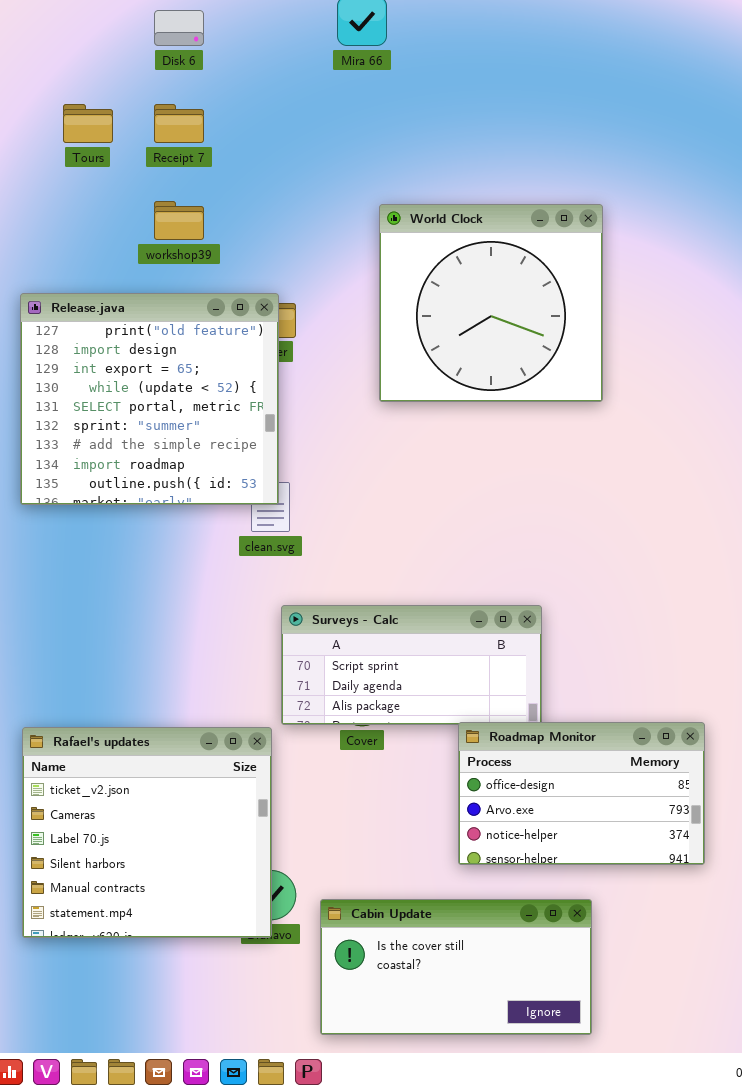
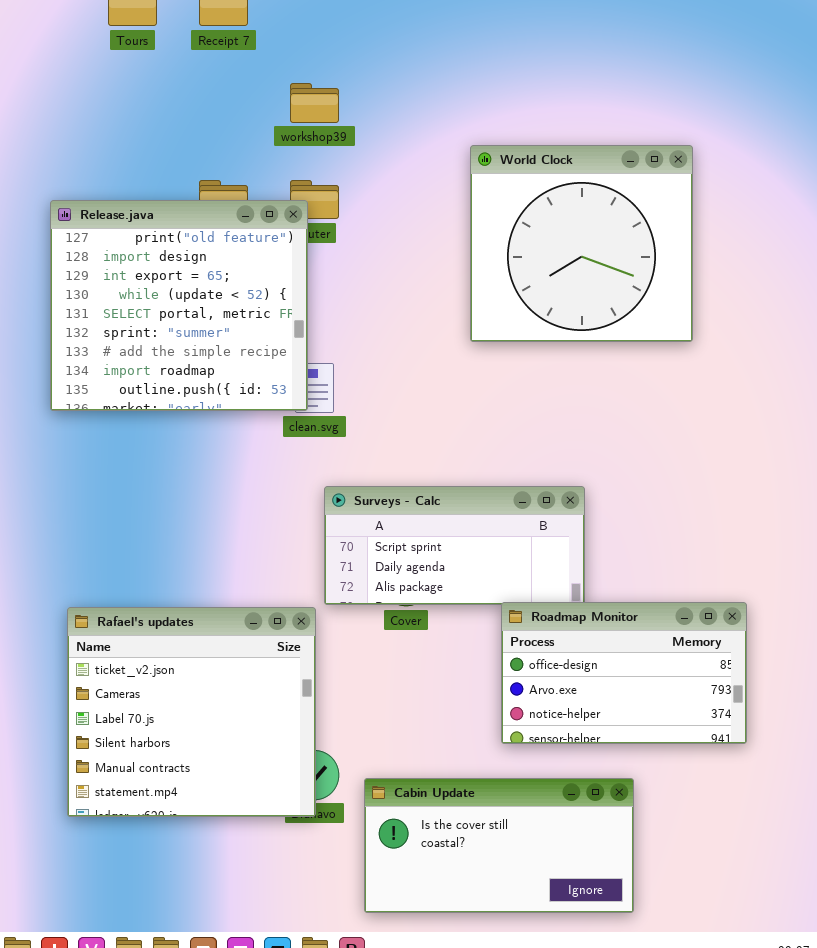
workshop39: [154,201,204,240] -> [290,83,339,123], moved
World Clock: [379,204,603,402] -> [470,145,693,342], moved
Release.java: [20,293,279,505] -> [50,200,308,411], moved

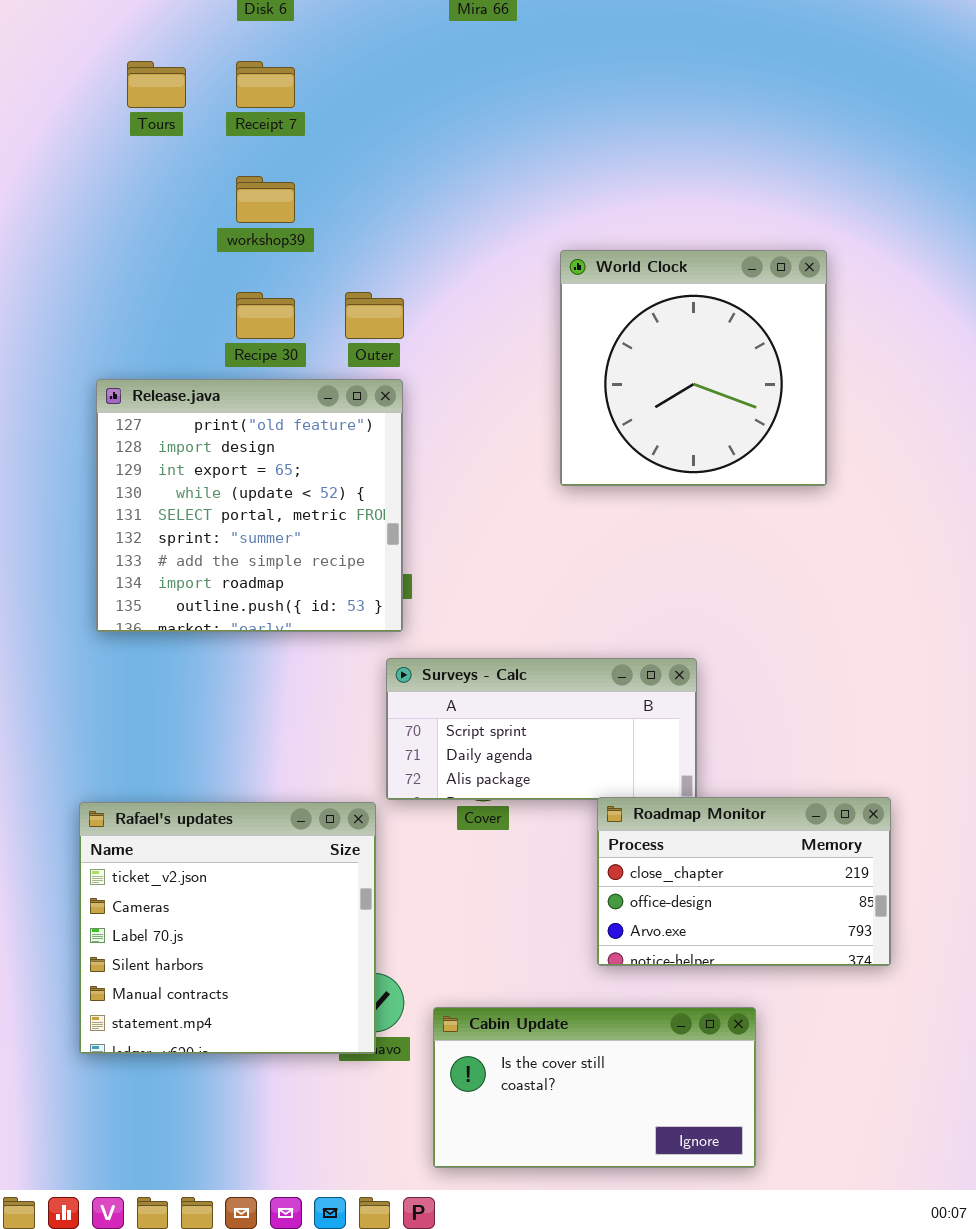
workshop39: [290,83,339,123] -> [236,176,295,223], moved
Release.java: [50,200,308,411] -> [96,379,403,632], moved
Roadmap Monitor: [501,602,747,744] -> [597,797,891,966], scrolled up 1 row

